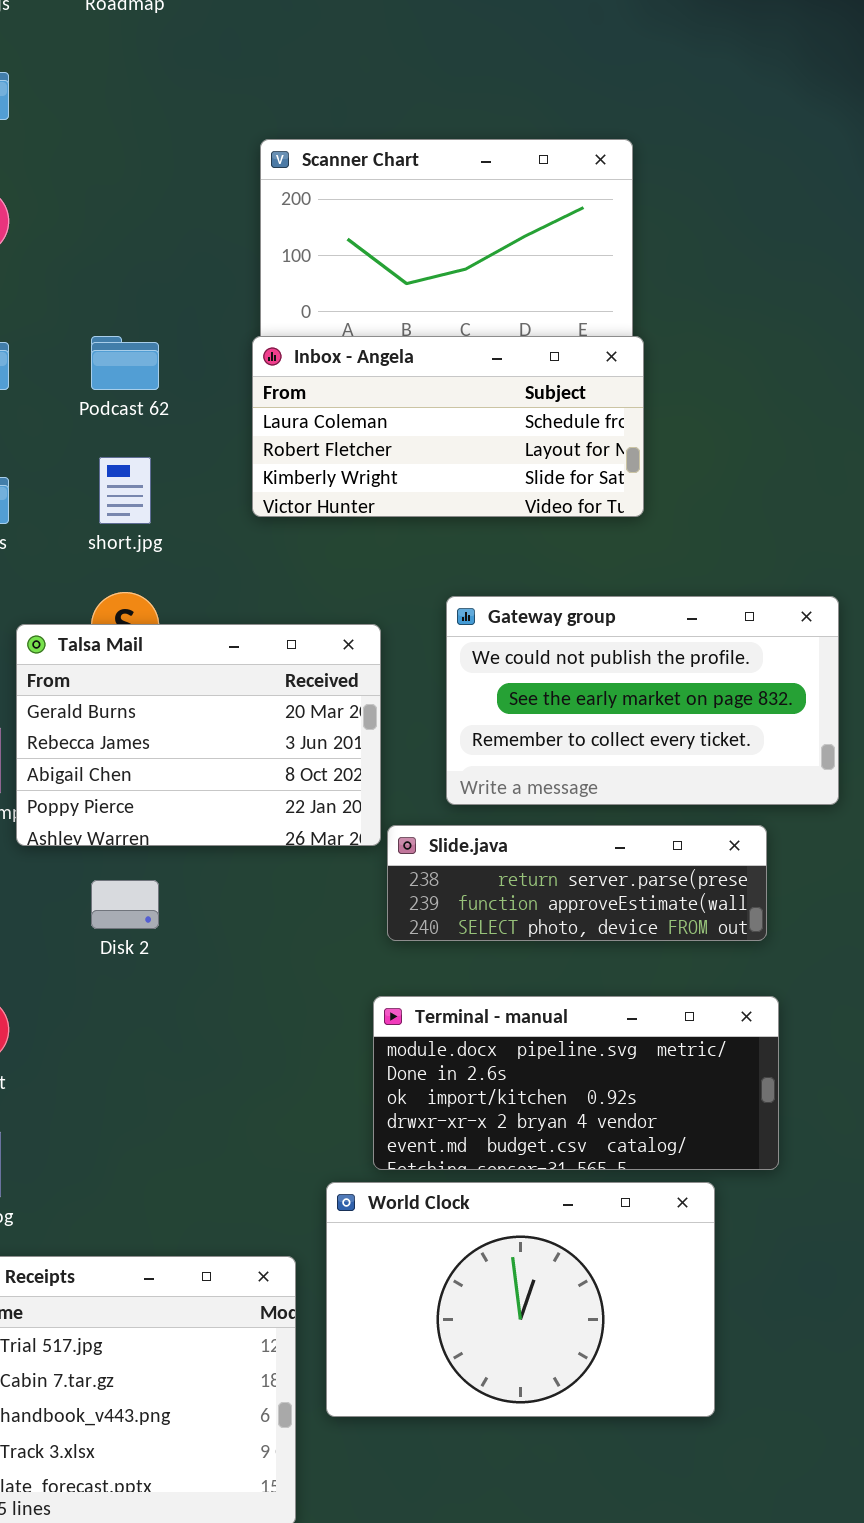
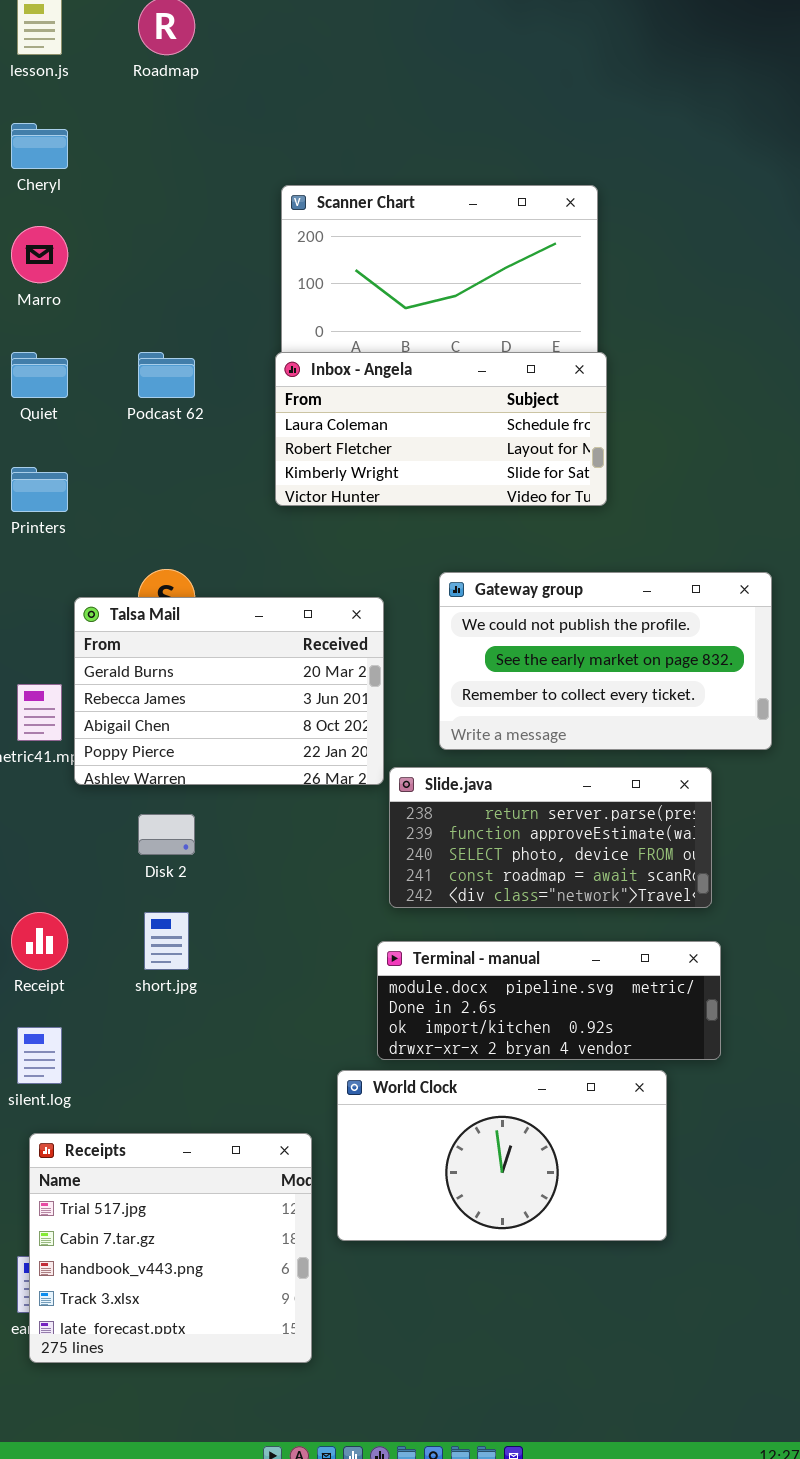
short.jpg: [99,457,151,524] -> [144,912,189,970], moved
Slide.java: [387,825,767,941] -> [389,767,712,908], resized
Terminal - manual: [373,996,779,1170] -> [377,941,721,1060], resized
World Clock: [326,1182,715,1417] -> [337,1070,667,1241], resized

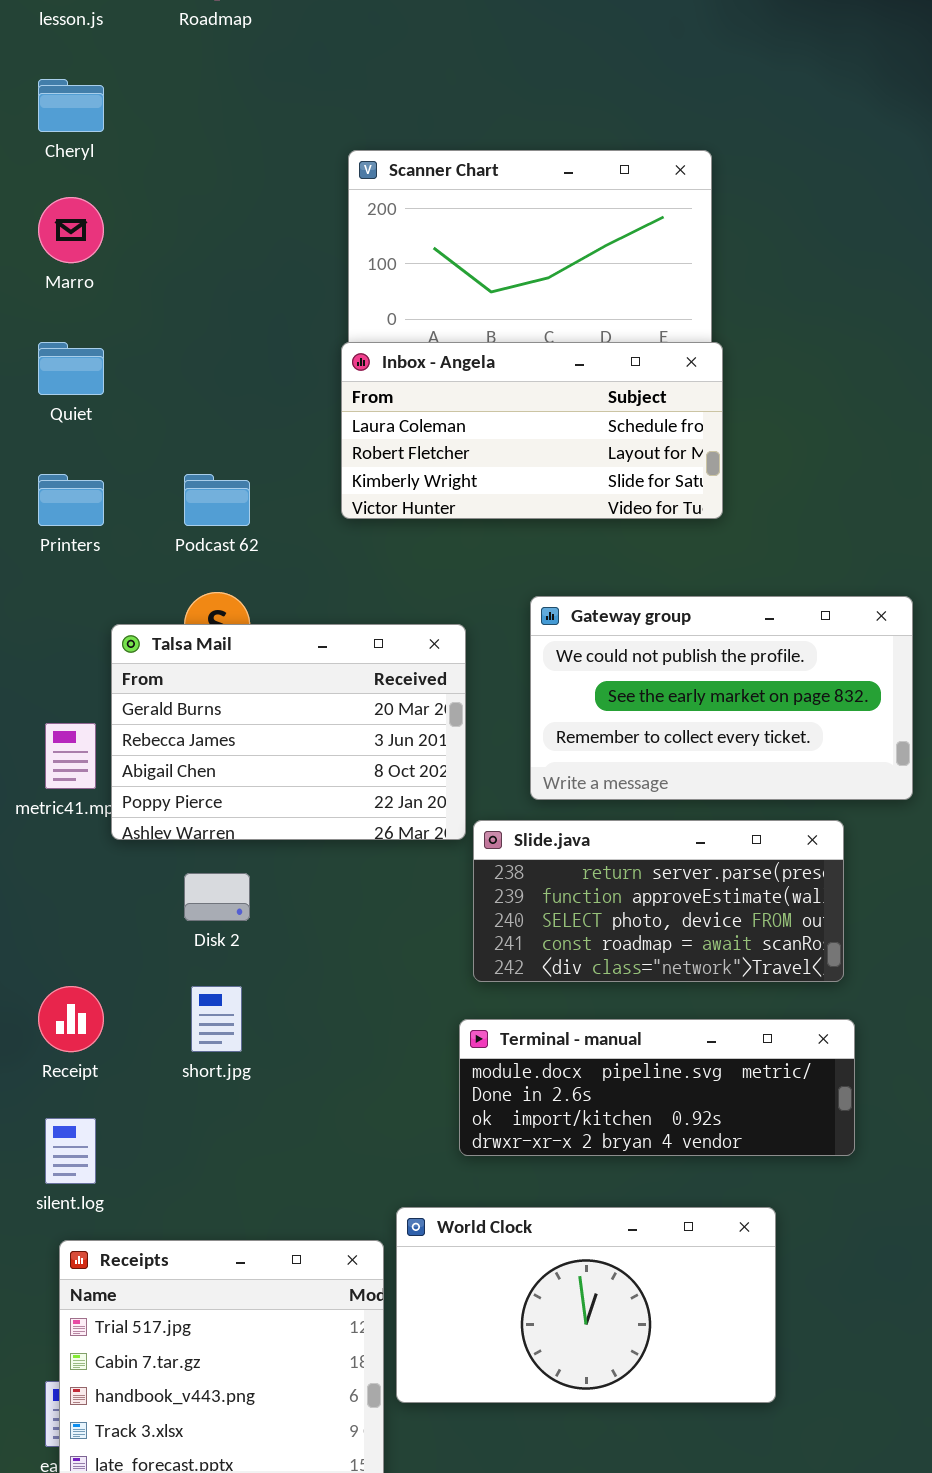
Podcast 62: [138,352,195,398] -> [184,474,250,526], moved
World Clock: [337,1070,667,1241] -> [396,1207,776,1403], moved

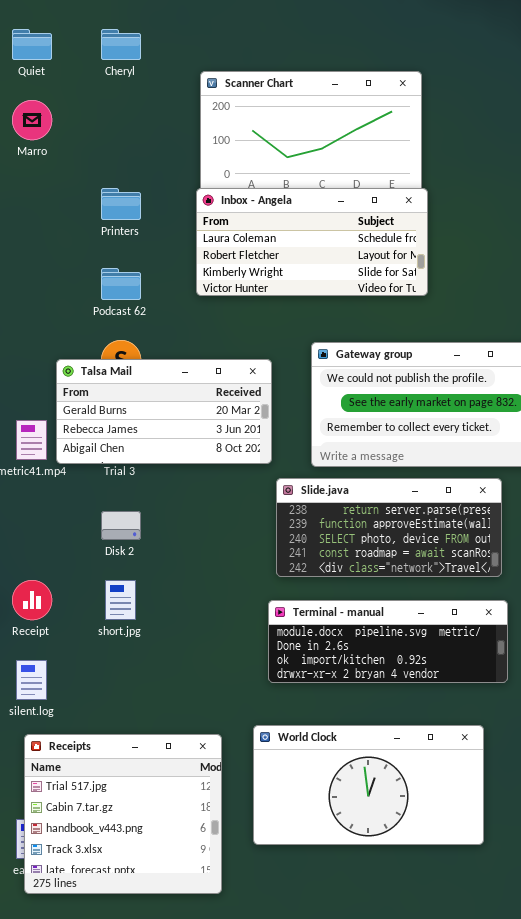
Cheryl: [38,79,104,132] -> [101,29,141,60], moved
Quiet: [38,342,104,395] -> [12,29,52,60], moved
Printers: [38,474,104,526] -> [101,188,141,220], moved
Talsa Mail: [111,624,466,840] -> [56,359,272,464], resized
World Clock: [396,1207,776,1403] -> [253,725,484,845], moved

